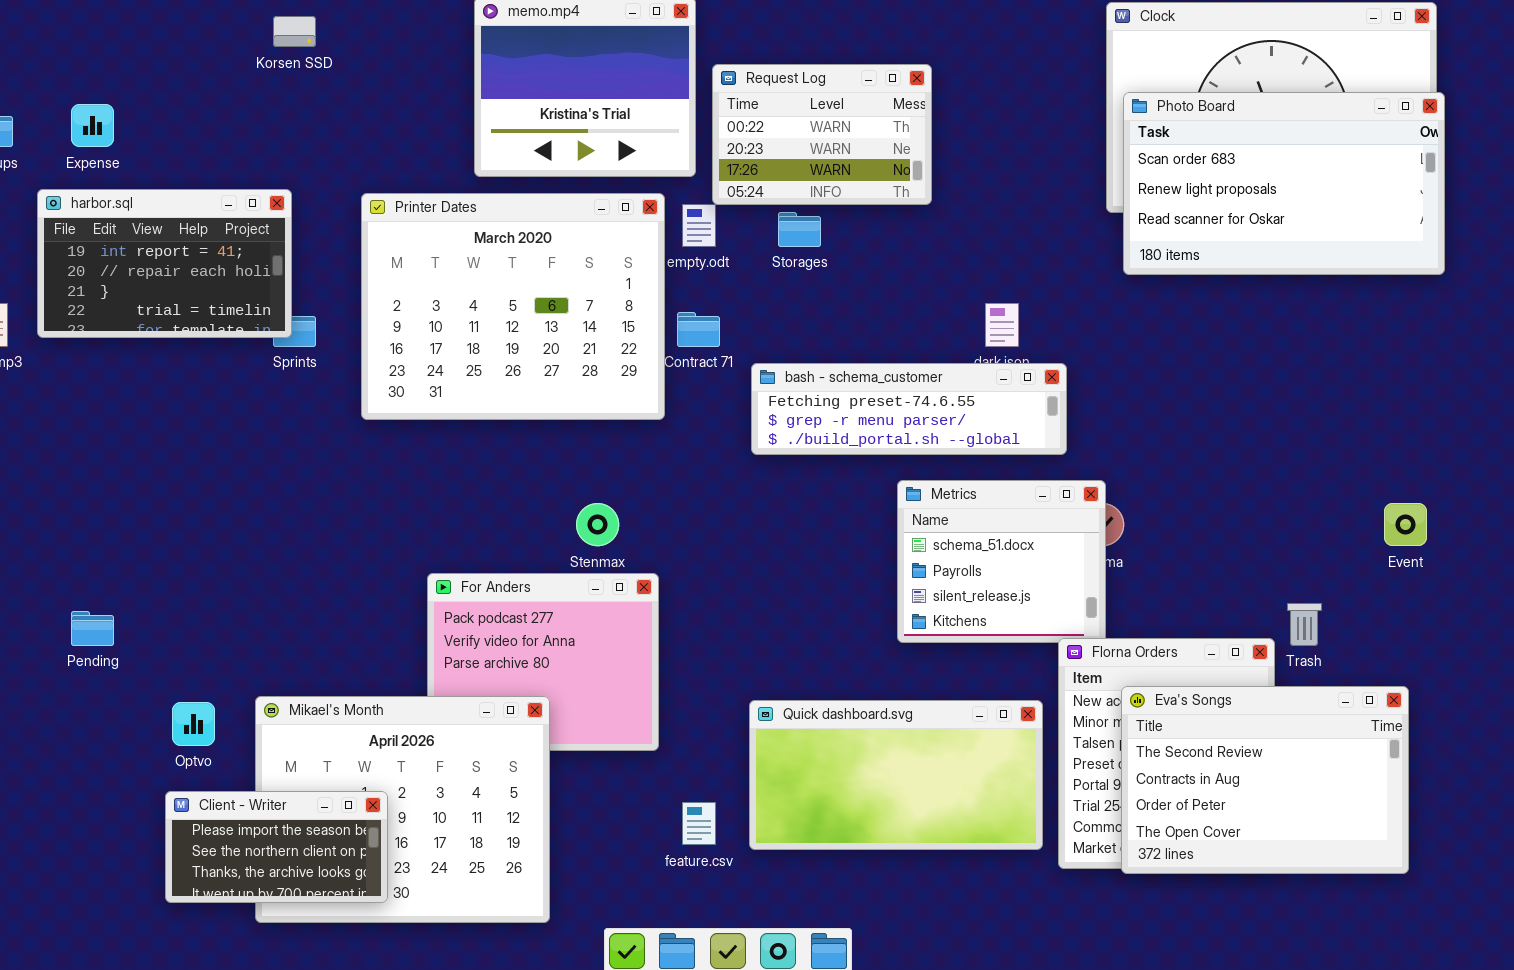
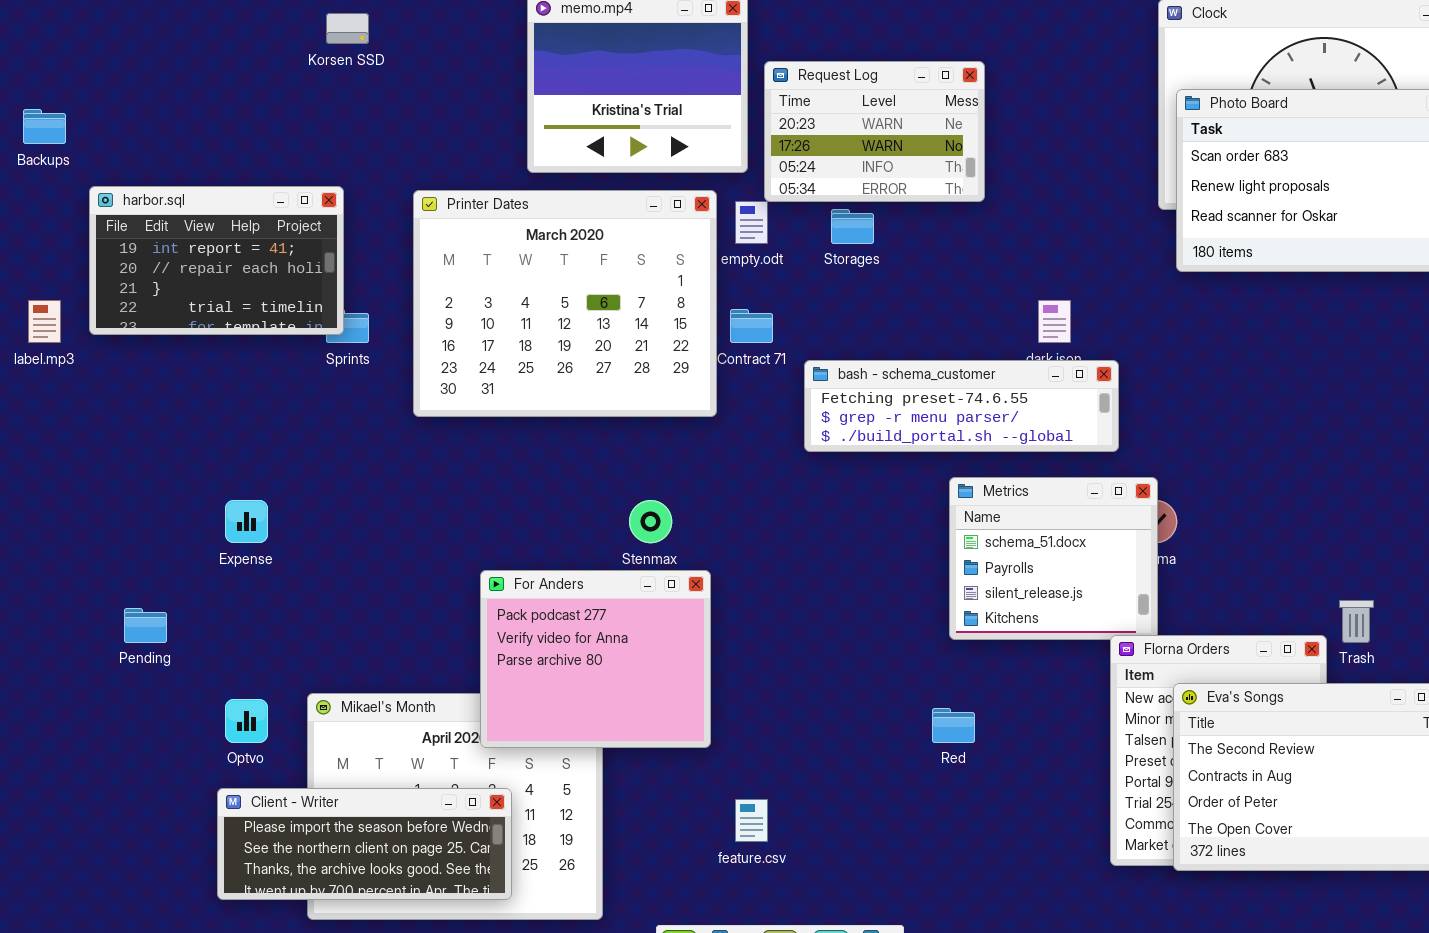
Request Log: [712,64,932,205] -> [764,61,985,202], scrolled down 1 row
Expense: [71,104,114,147] -> [225,500,268,543], moved
For Anders: [427,573,659,751] -> [480,570,711,748], raised
Quick dashboard.svg: [749,700,1043,850] -> none, closed
Client - Writer: [165,791,388,903] -> [217,788,512,900], resized

